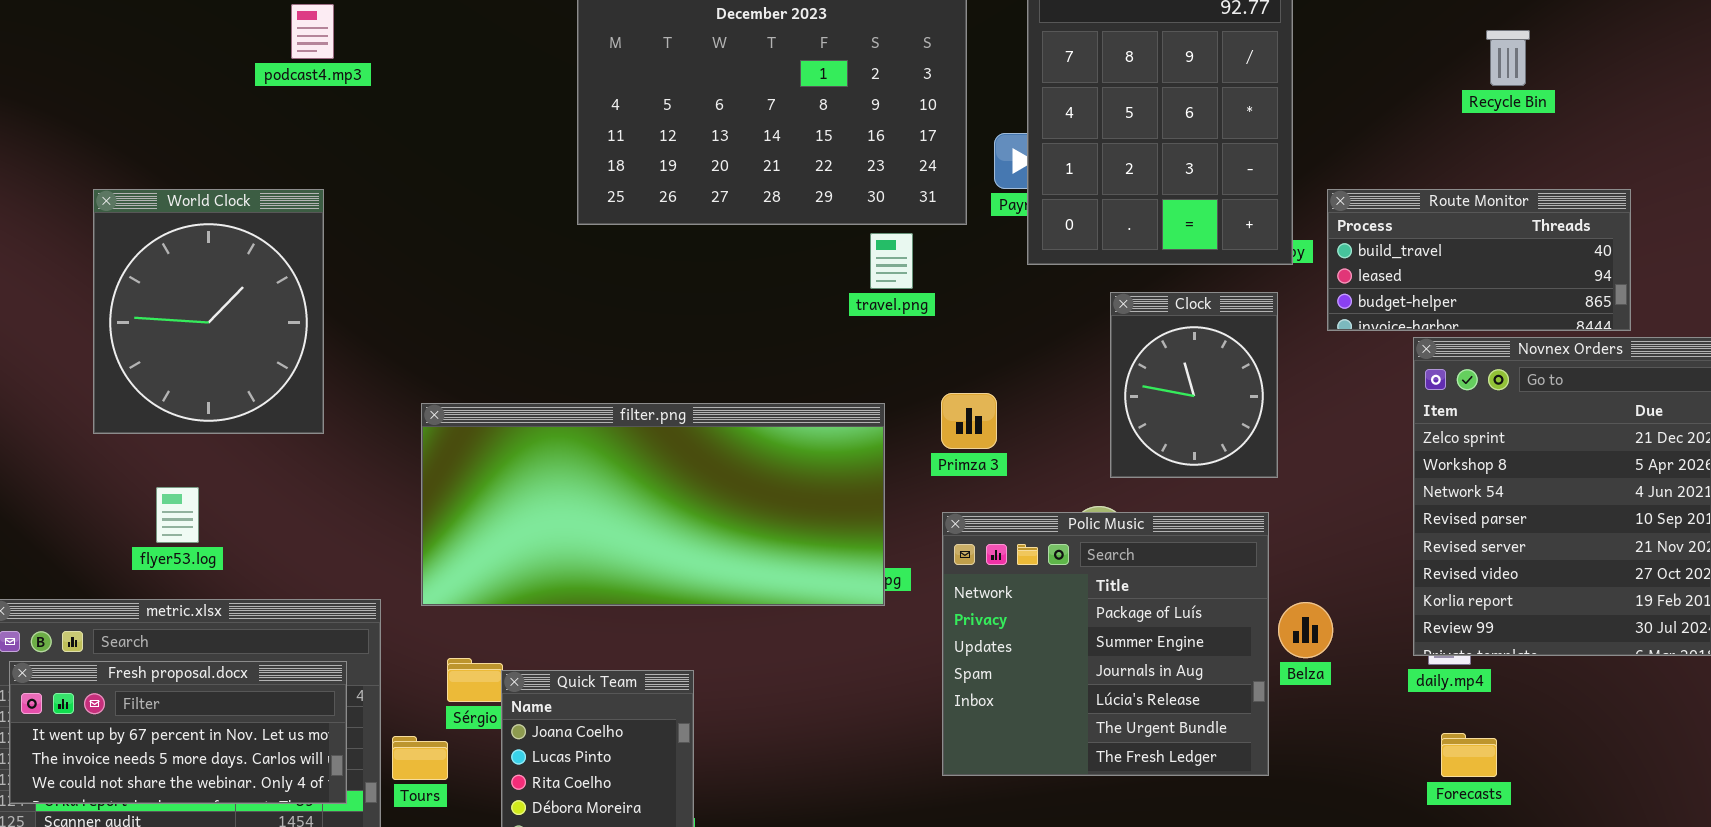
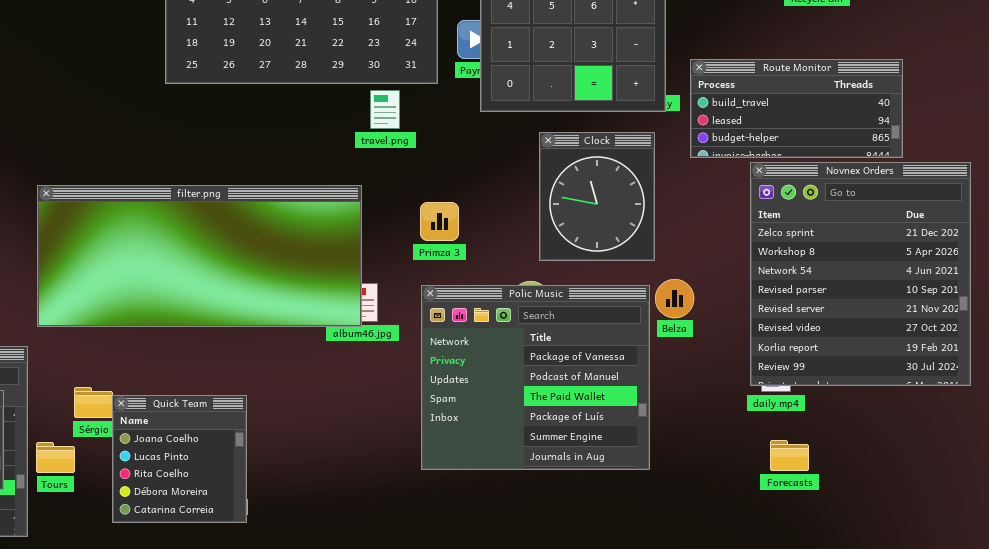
filter.png: [421,403,885,606] -> [37,185,362,327], moved
Polic Music: [942,512,1269,776] -> [421,285,650,470], scrolled up 3 rows
Belza: [1278,602,1333,658] -> [655,279,694,318], moved

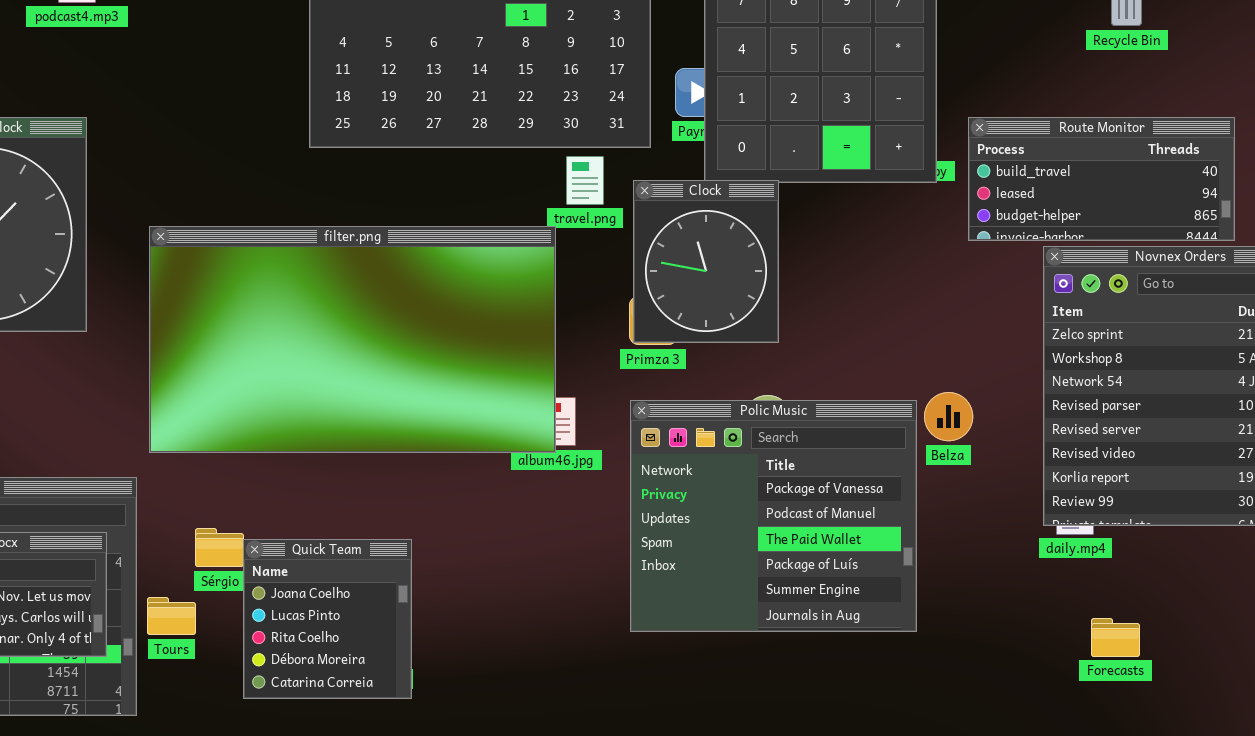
Clock: [539,132,655,261] -> [633,180,779,343], moved
filter.png: [37,185,362,327] -> [149,226,556,453], resized
Forecasts: [770,440,809,471] -> [1091,618,1140,657], moved

